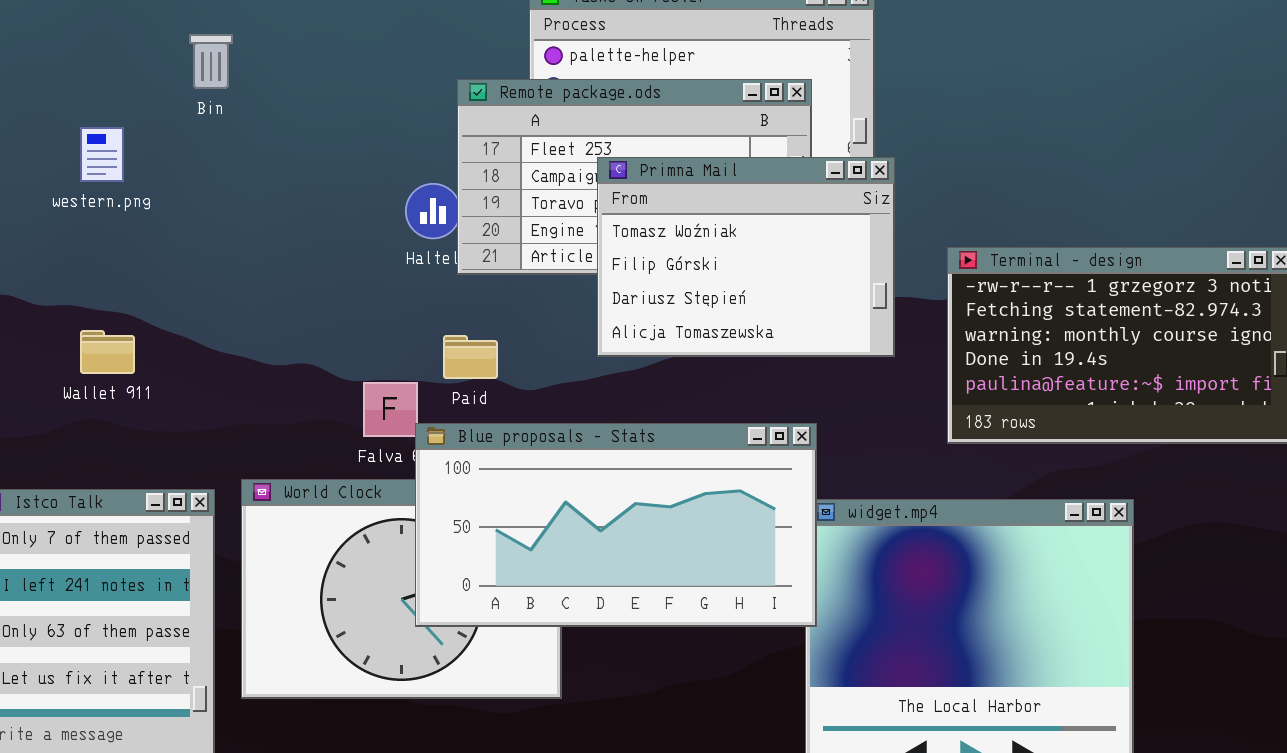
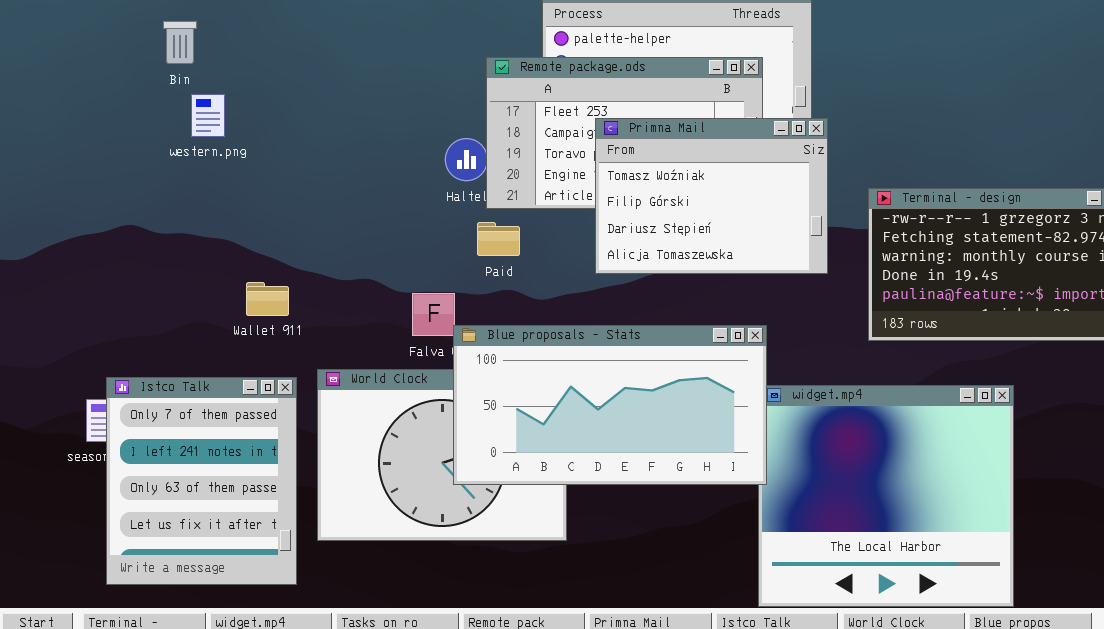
Bin: [189,34,233,89] -> [163,21,197,64], moved
Wallet 911: [80,330,135,374] -> [246,282,289,316], moved
Paid: [443,335,498,379] -> [477,222,520,256], moved

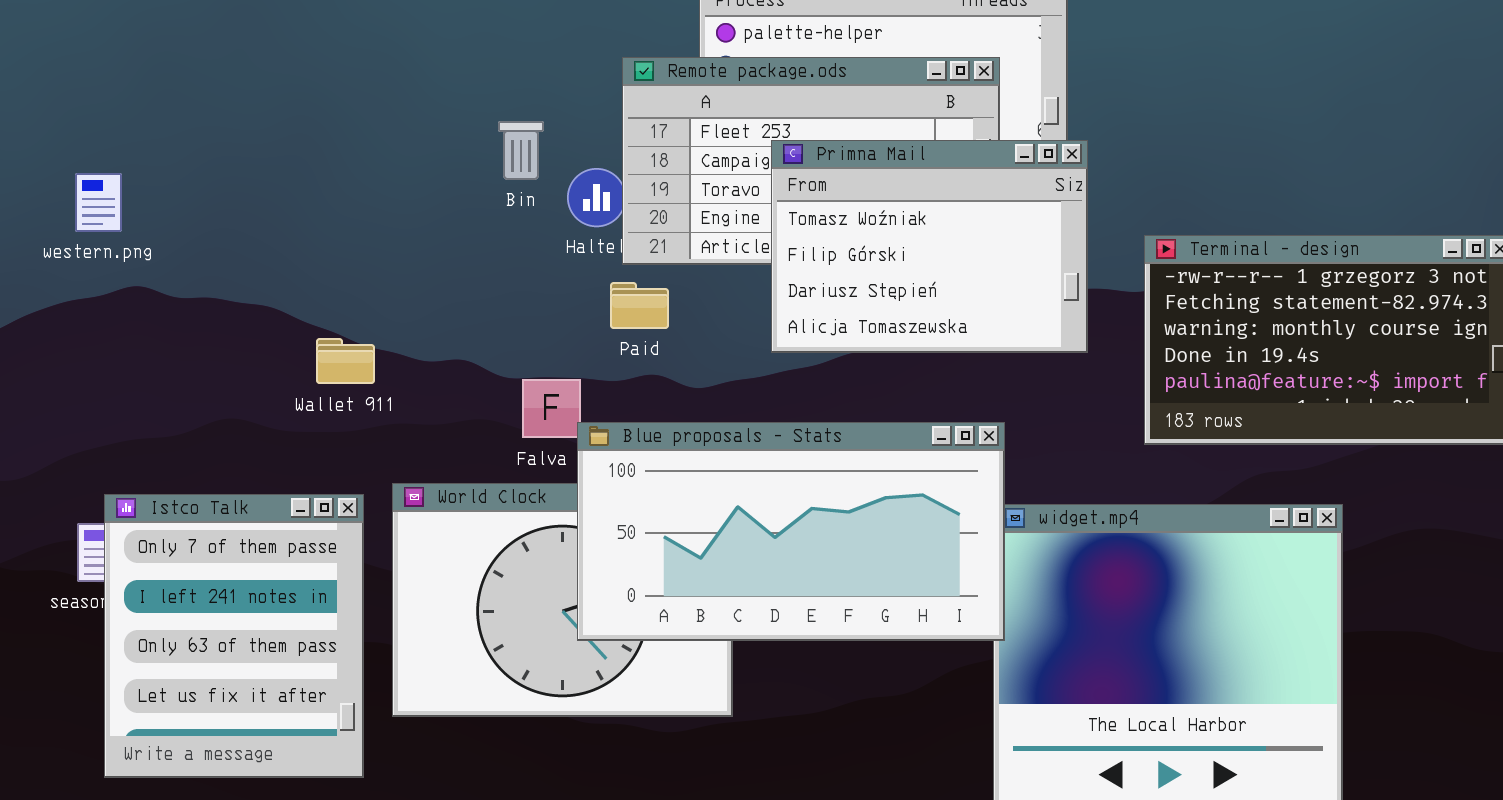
Bin: [163,21,197,64] -> [498,121,544,180], moved
western.png: [191,94,225,137] -> [75,173,122,232], moved
Wallet 911: [246,282,289,316] -> [316,338,375,384], moved

